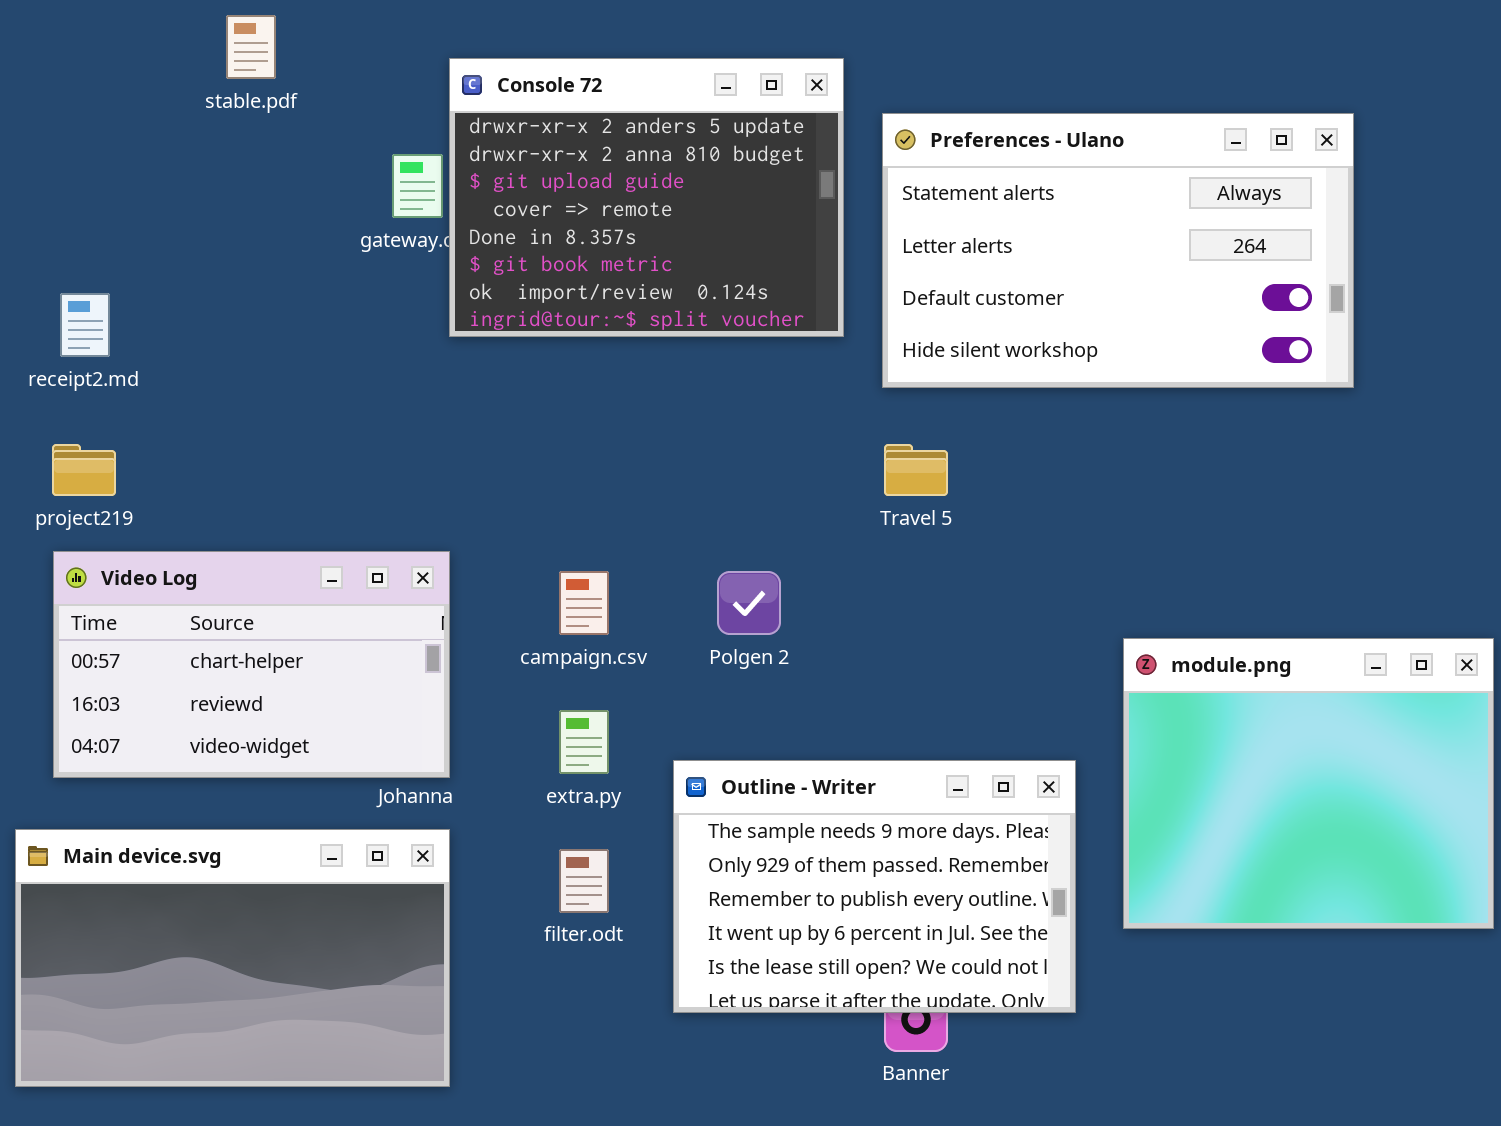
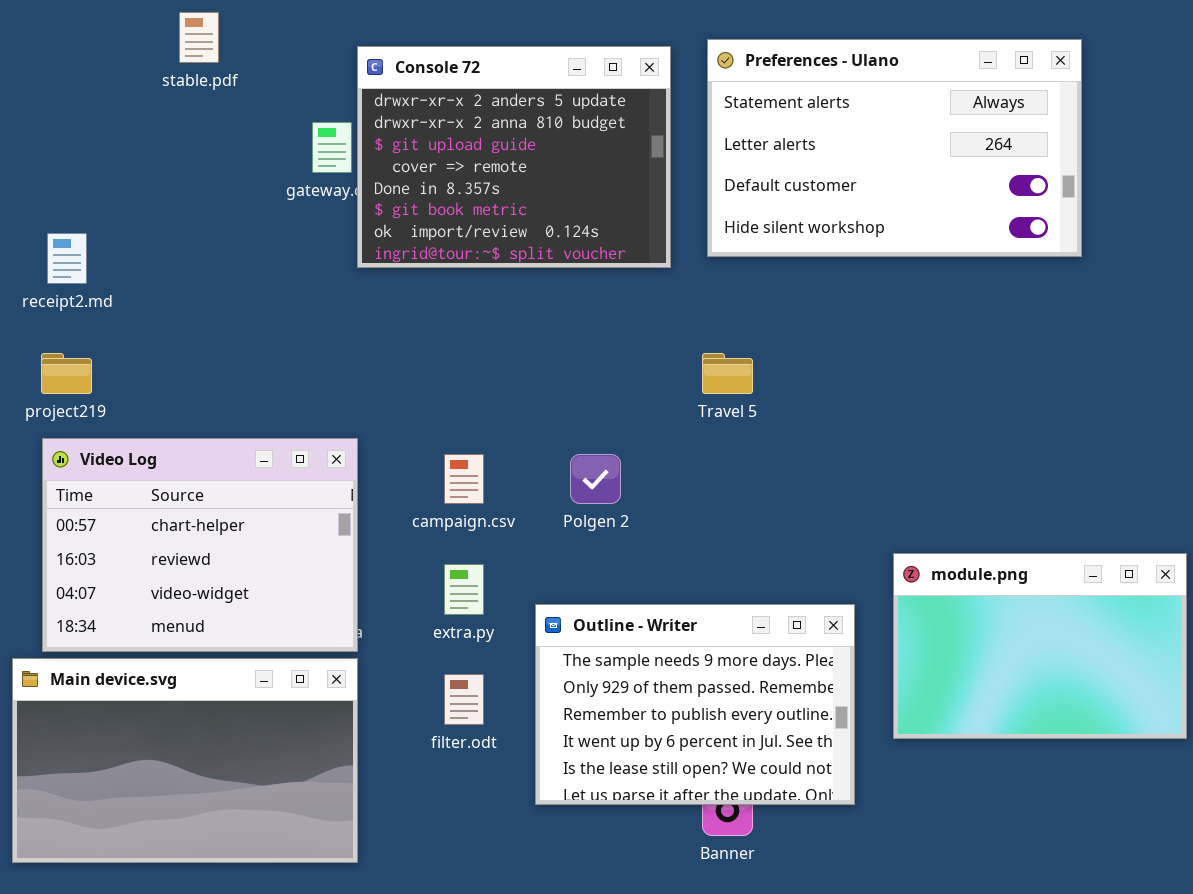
Preferences - Ulano: [882,113,1354,388] -> [707,39,1082,257], moved
Video Log: [53,551,450,778] -> [42,438,358,652], resized
module.png: [1123,638,1494,929] -> [893,553,1187,739], resized

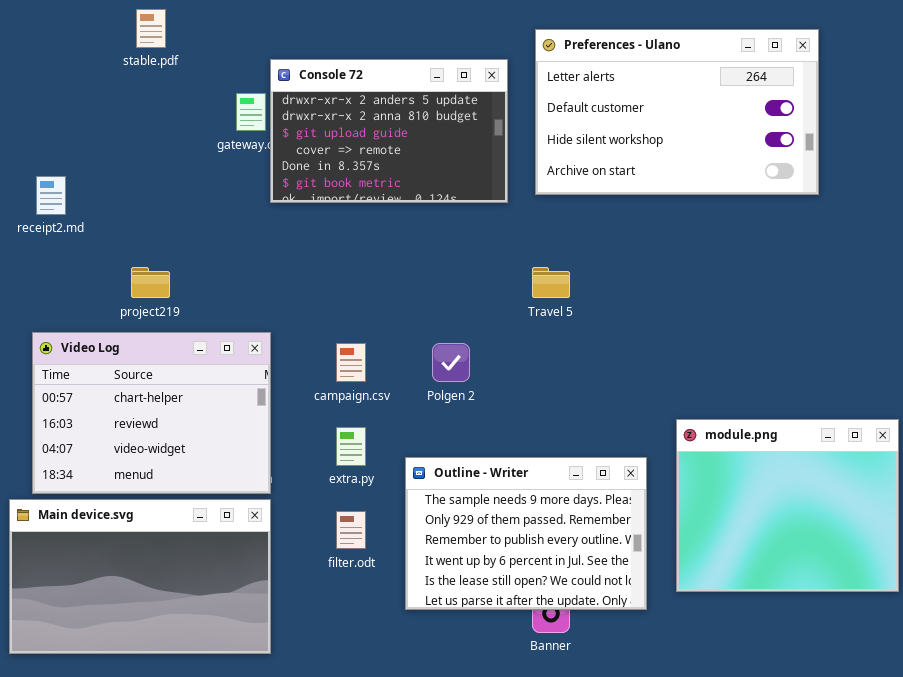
Preferences - Ulano: [707,39,1082,257] -> [535,29,819,195], scrolled down 1 row
Console 72: [357,46,671,268] -> [270,59,508,203], resized
project219: [41,353,92,394] -> [131,267,170,298], moved
module.png: [893,553,1187,739] -> [676,419,899,592], resized

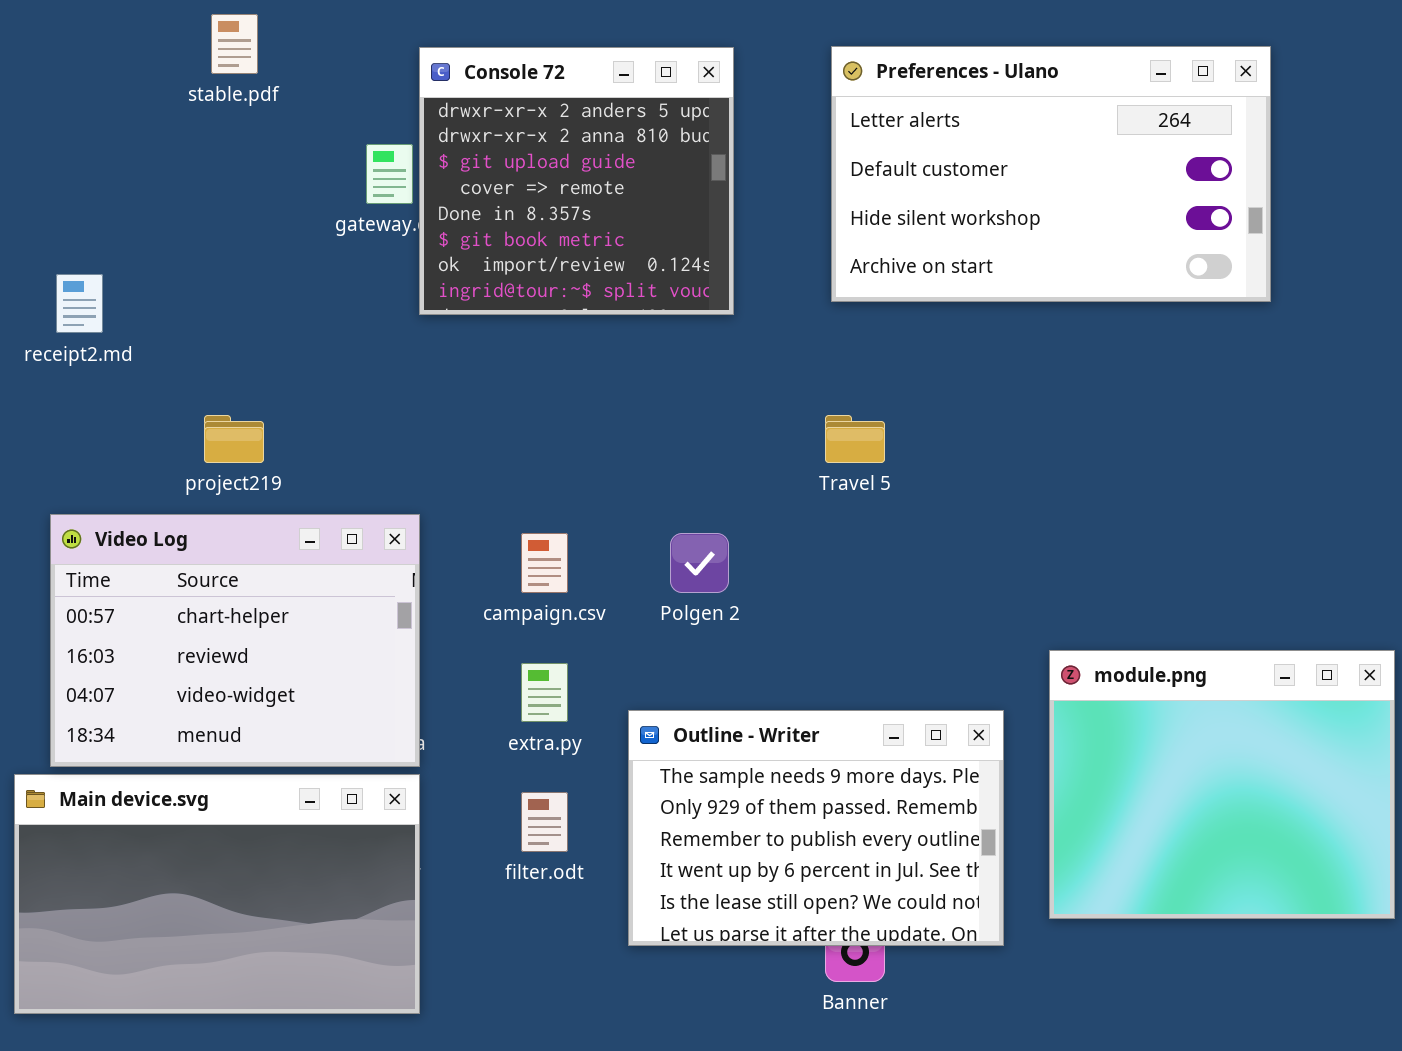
Console 72: [270,59,508,203] -> [419,47,734,315], resized

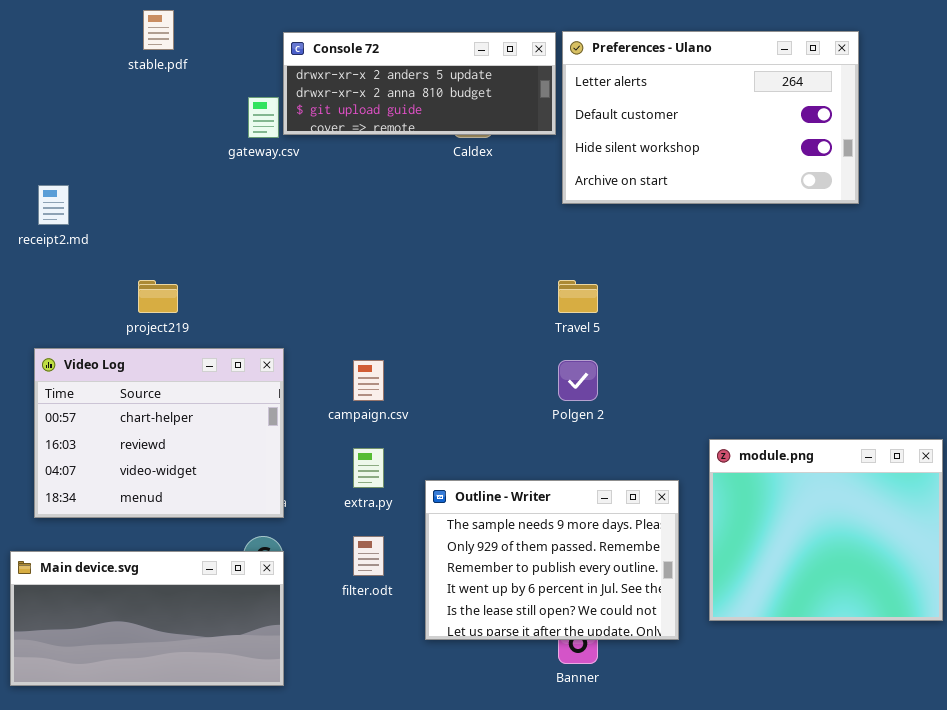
Console 72: [419,47,734,315] -> [283,32,556,135], resized
Polgen 2: [670,533,729,593] -> [558,360,598,401], moved
Main device.svg: [14,774,420,1014] -> [10,551,284,686], resized

